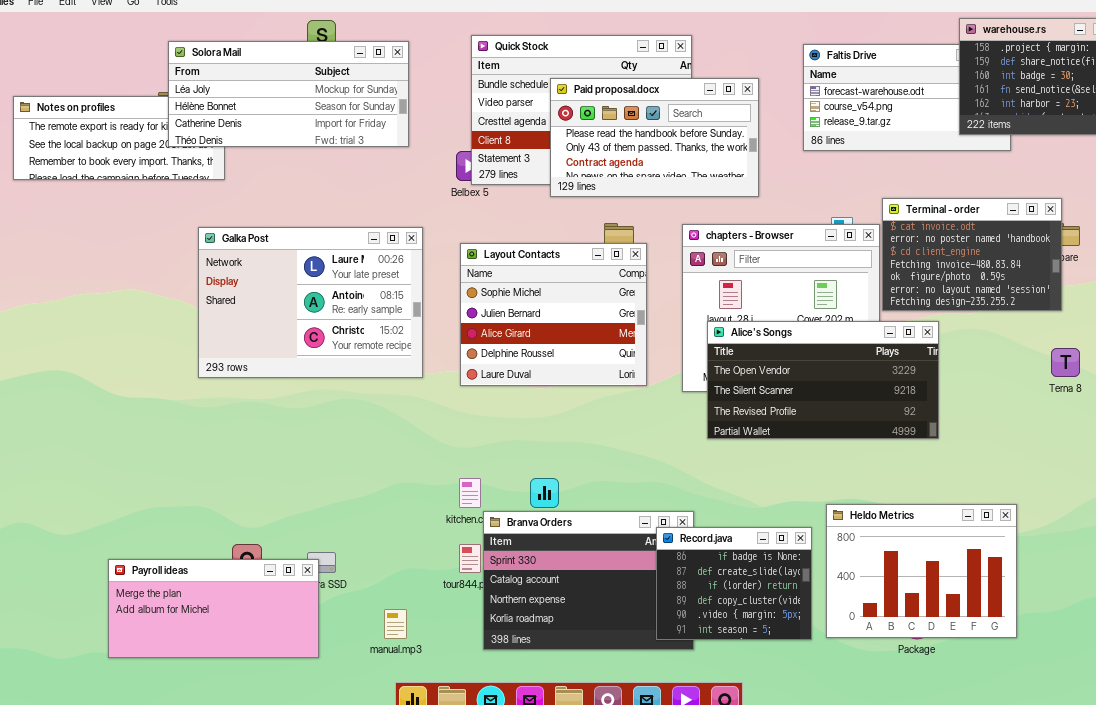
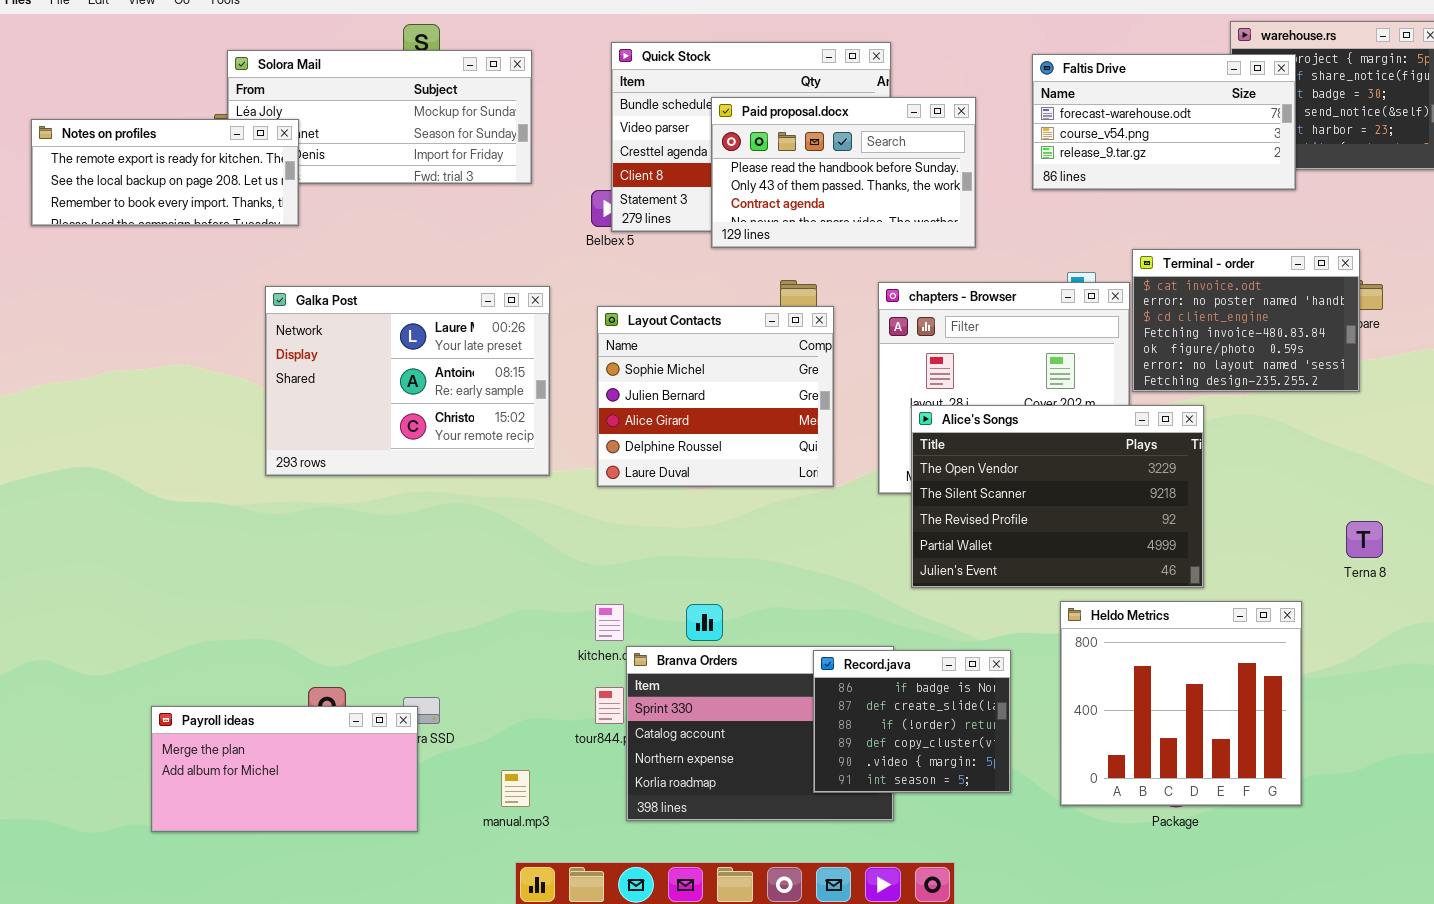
Faltis Drive: [803,44,1011,151] -> [1032,54,1296,190], raised
Notes on profiles: [13,96,225,180] -> [31,119,299,226], raised
Alice's Songs: [707,321,939,439] -> [911,405,1204,588], resized
Terna 8: [1051,348,1080,377] -> [1346,521,1383,558], moved
Heldo Metrics: [826,504,1017,638] -> [1060,601,1302,806], resized
Record.java: [656,527,812,640] -> [813,650,1011,793], moved

